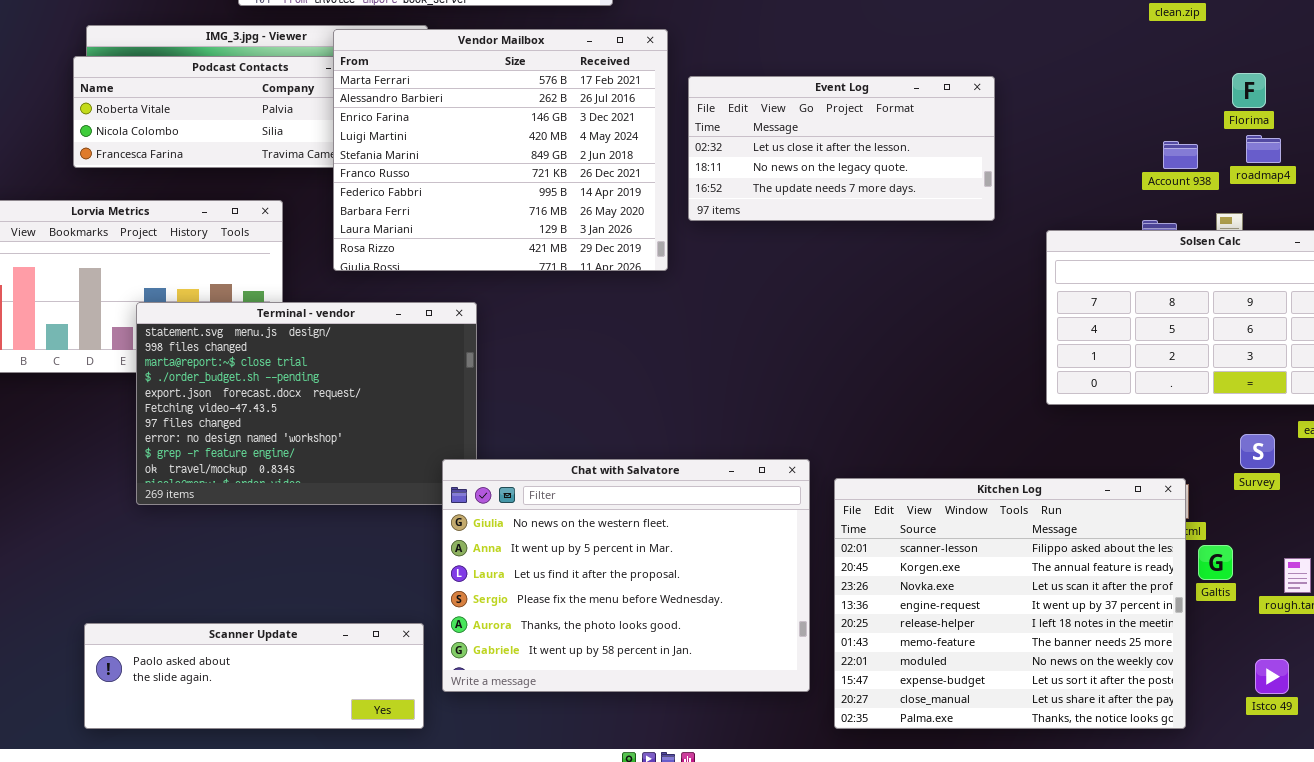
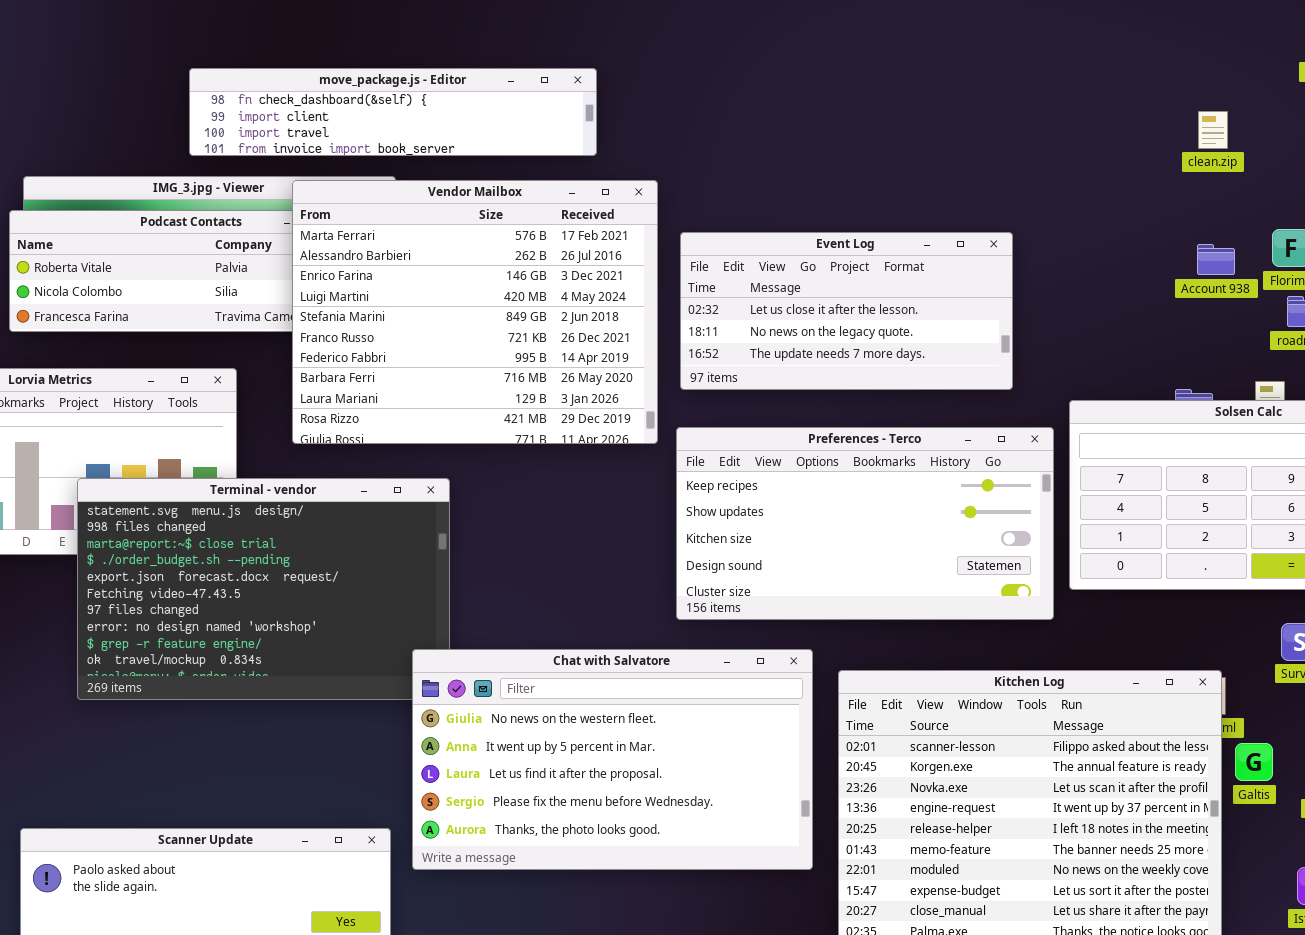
Account 938: [1163,141,1198,169] -> [1197,244,1235,275], moved
Preferences - Terco: none -> [676,427,1054,620], opened
Chat with Salvatore: [442,459,810,692] -> [412,649,813,870], resized

